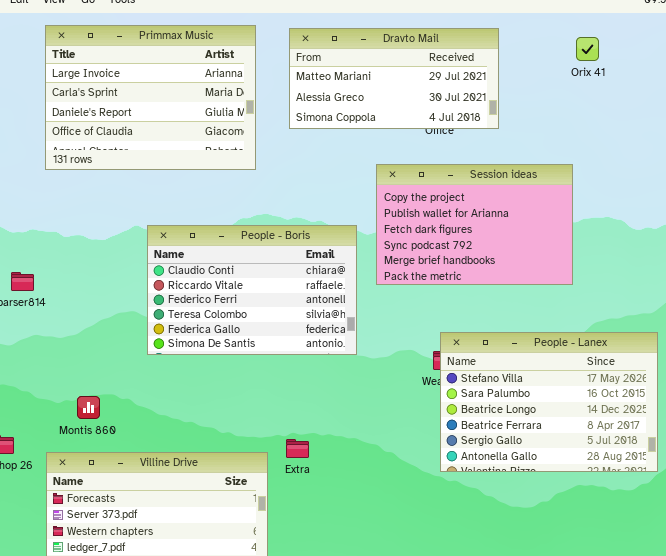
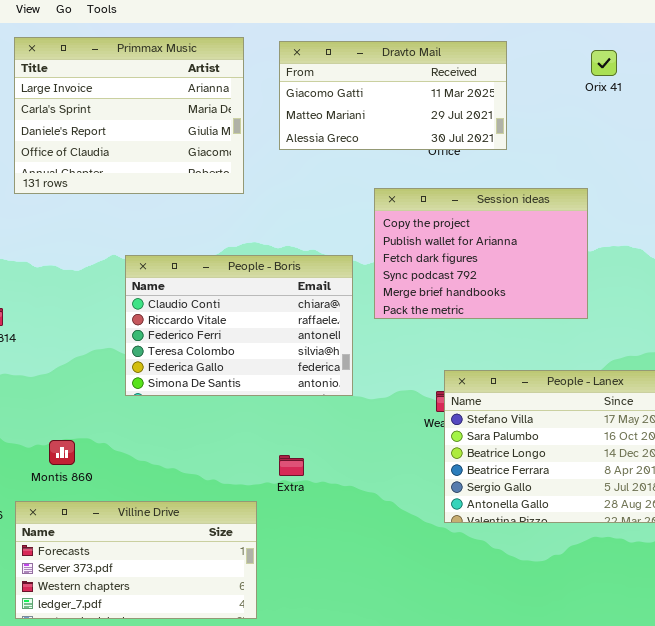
Dravto Mail: [289,28,499,129] -> [279,41,507,150], scrolled up 1 row
Extra: [286,439,309,458] -> [279,455,304,476], moved

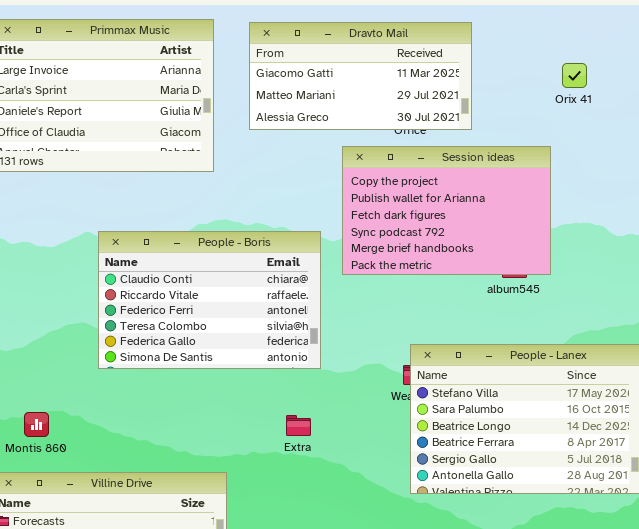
Orix 41: [591,50,617,76] -> [562,63,587,88], moved
Session ideas: [374,188,588,319] -> [342,146,551,275], moved
Extra: [279,455,304,476] -> [286,415,311,436], moved

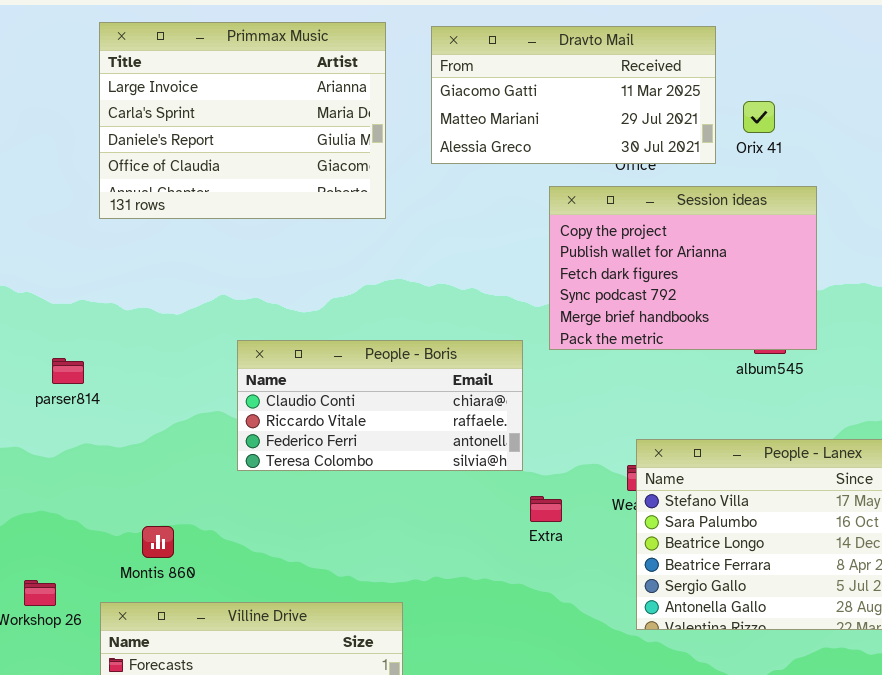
Orix 41: [562,63,587,88] -> [743,101,775,133], moved
People - Boris: [98,231,321,369] -> [237,340,523,471], resized
Extra: [286,415,311,436] -> [530,496,562,522], moved

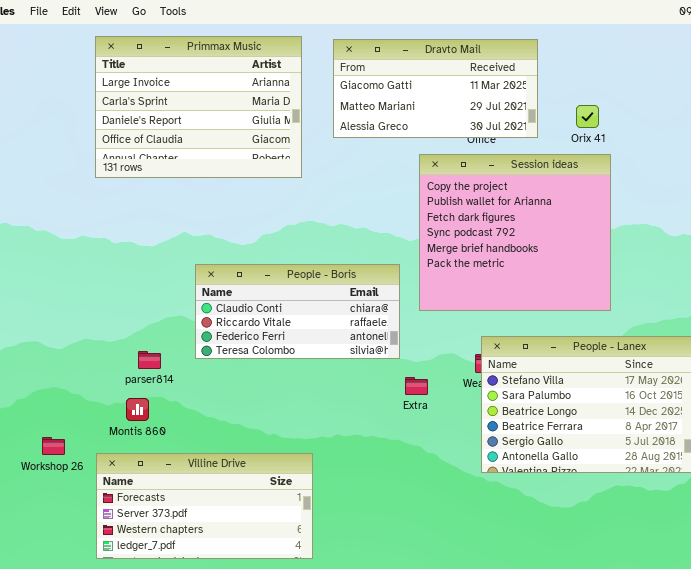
Orix 41: [743,101,775,133] -> [576,105,599,128], moved
Session ideas: [549,186,817,350] -> [419,154,611,311], resized
parser814: [52,358,84,384] -> [138,351,161,369], moved

